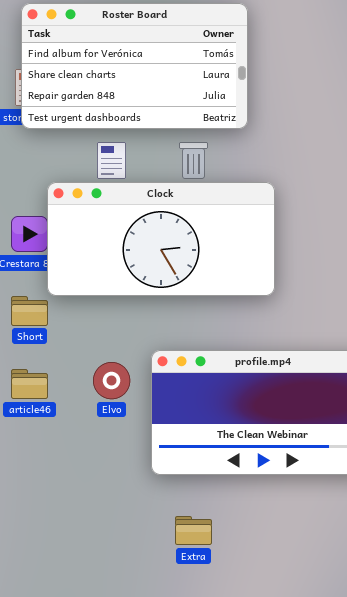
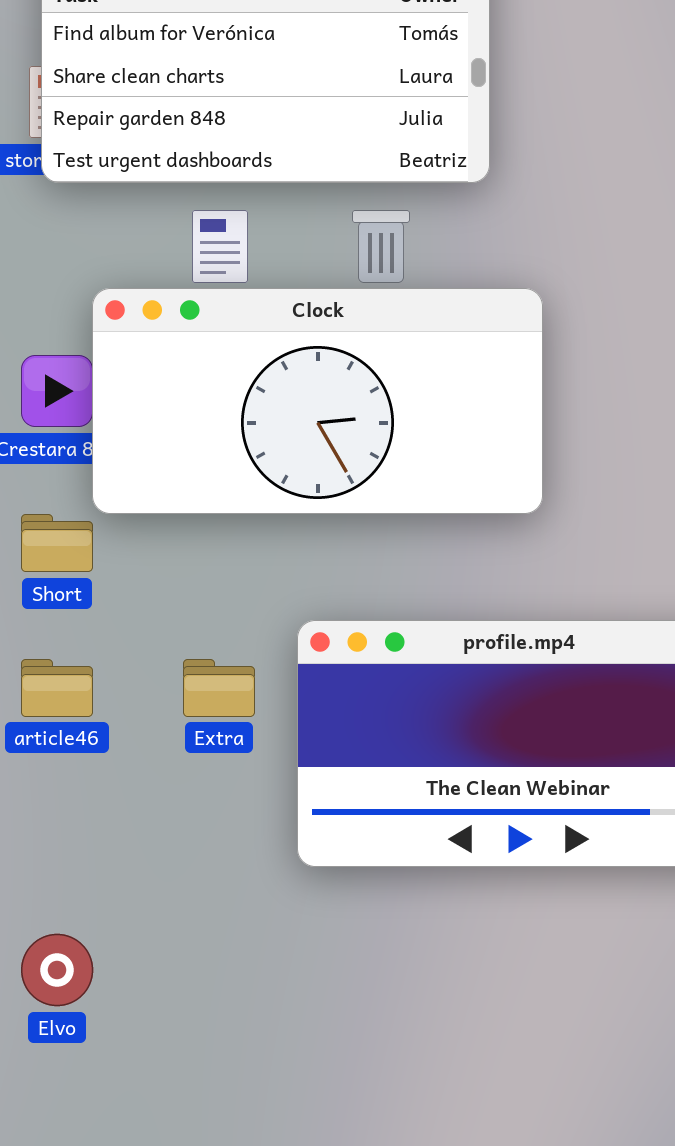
Elvo: [93,362,130,399] -> [21,934,93,1006], moved
Extra: [175,516,212,545] -> [183,659,255,717], moved

